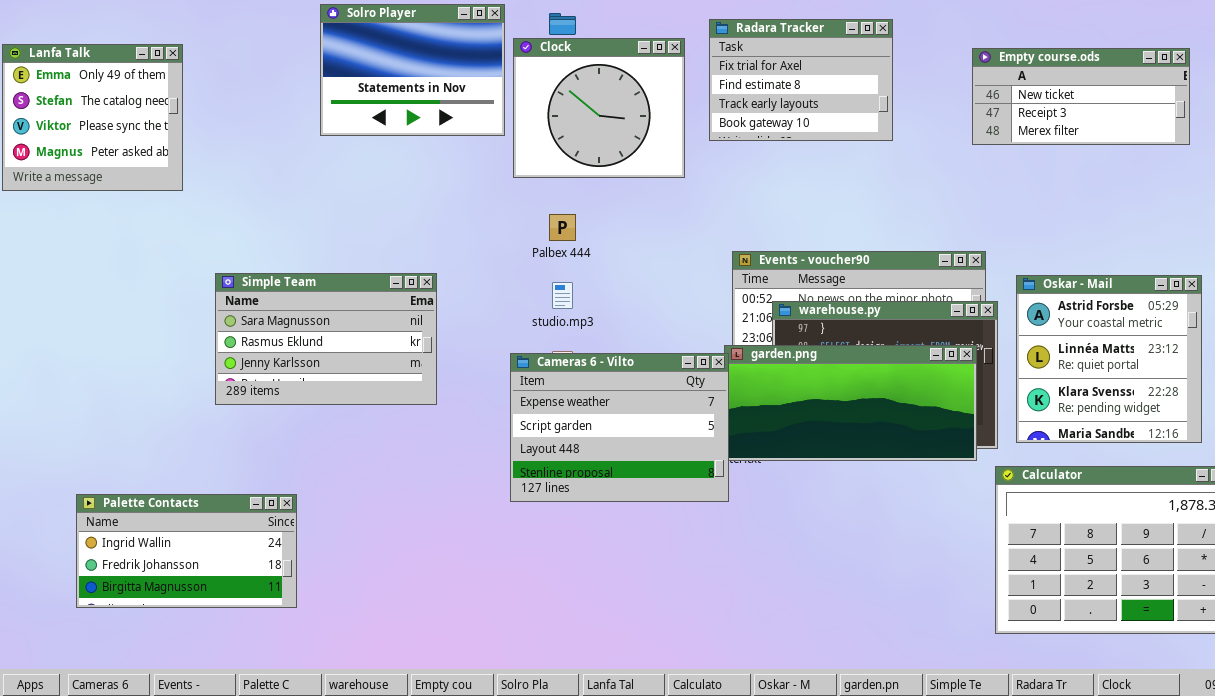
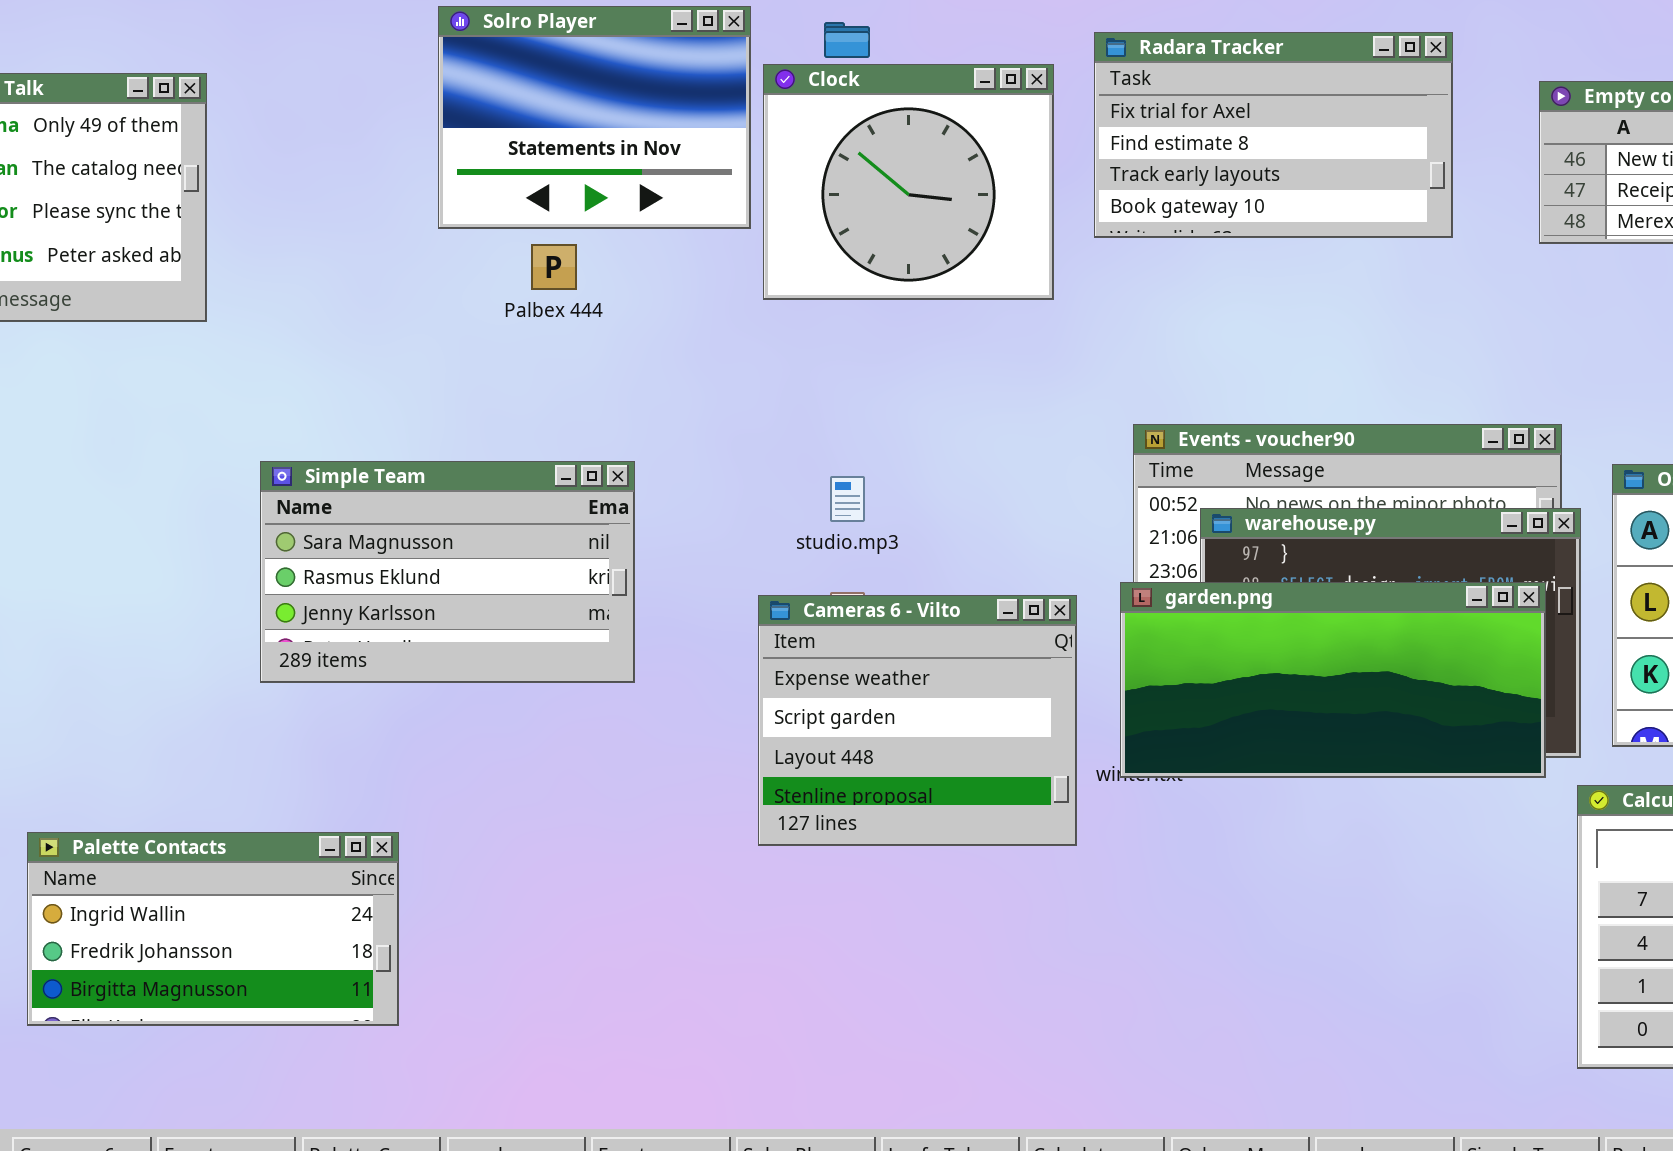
Radara Tracker: [709,19,893,141] -> [1094,32,1453,238], resized
Palbex 444: [549,214,576,241] -> [531,244,577,290], moved
Cameras 6 - Vilto: [510,353,729,502] -> [758,595,1077,846], resized

